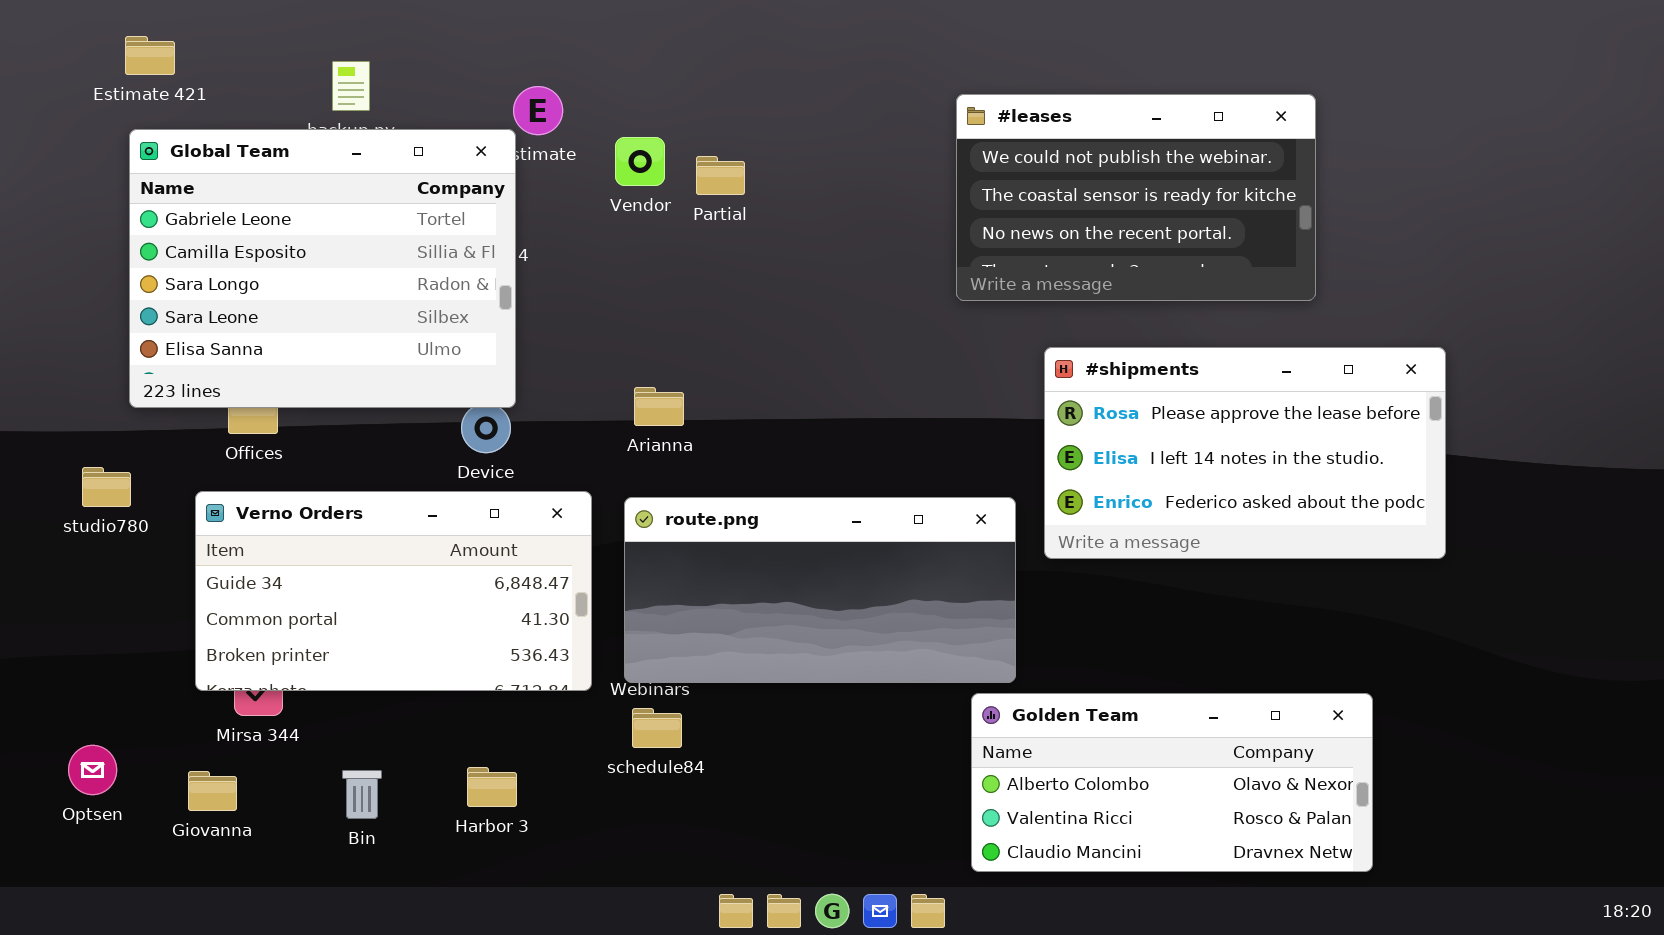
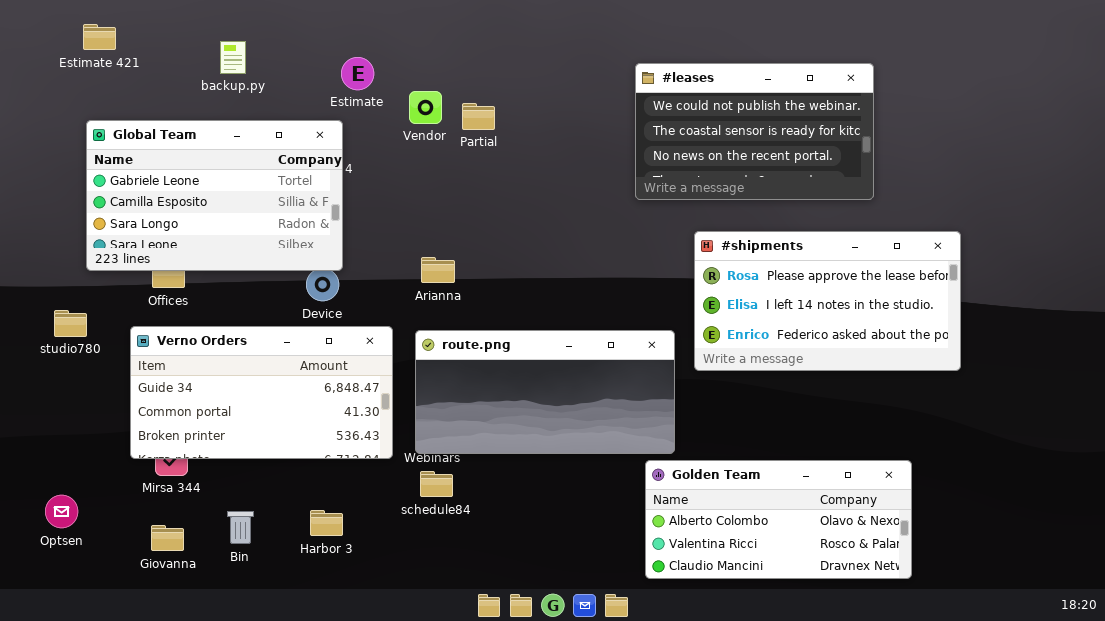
Global Team: [129,129,516,408] -> [86,120,343,271], resized
Giovanna: [188,771,237,811] -> [151,525,184,551], moved

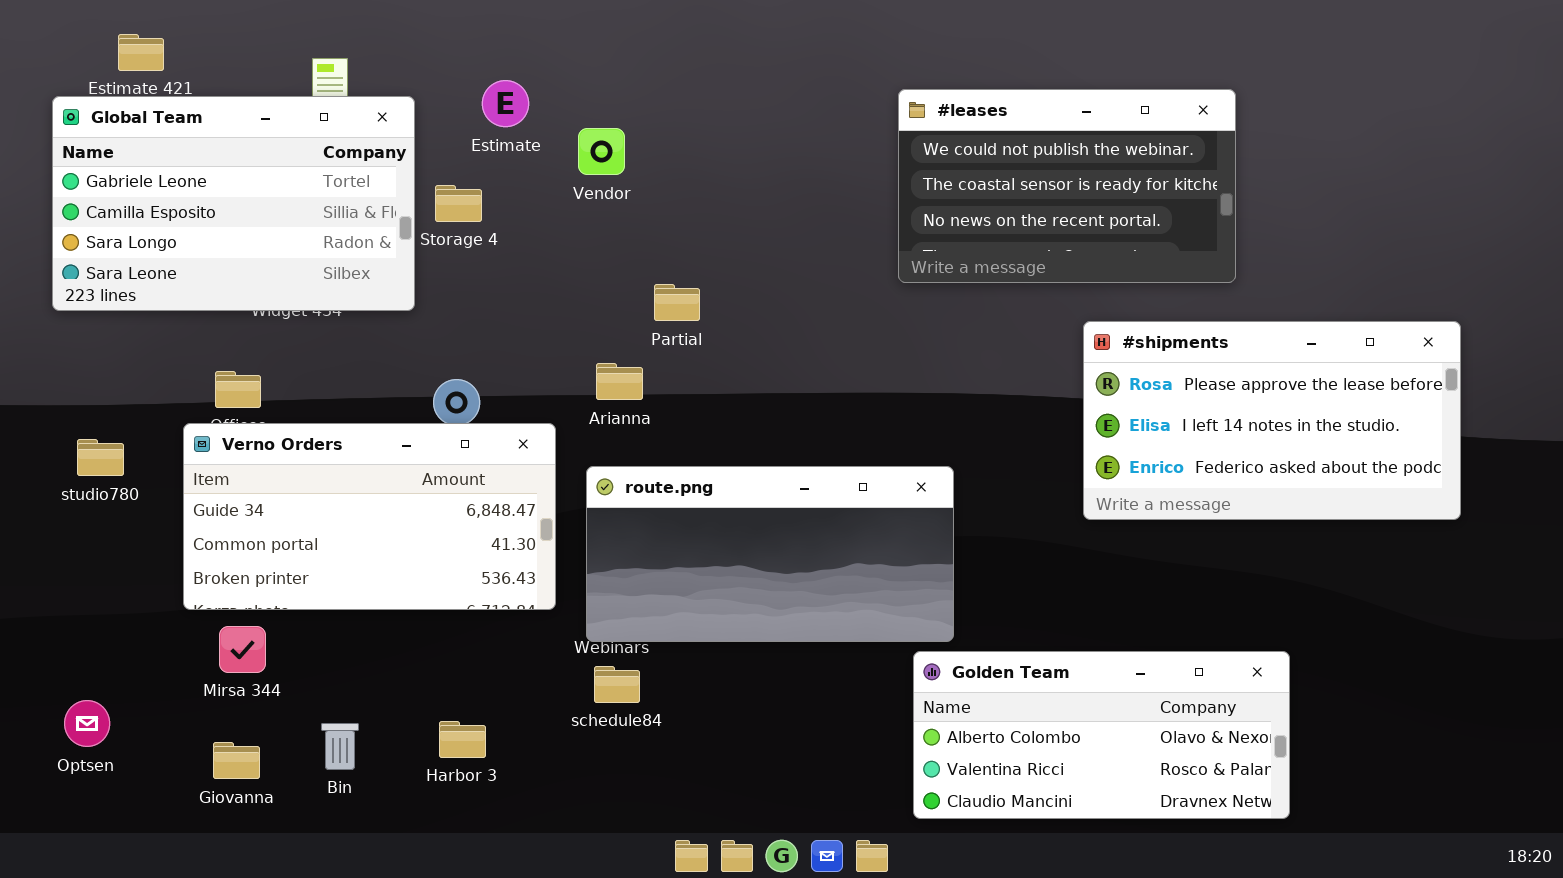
Partial: [462,103,495,130] -> [654,284,700,321], moved
Global Team: [86,120,343,271] -> [52,96,415,311], moved
#shipments: [694,231,961,371] -> [1083,321,1461,520], moved
Verno Orders: [130,326,393,459] -> [183,423,556,610], moved

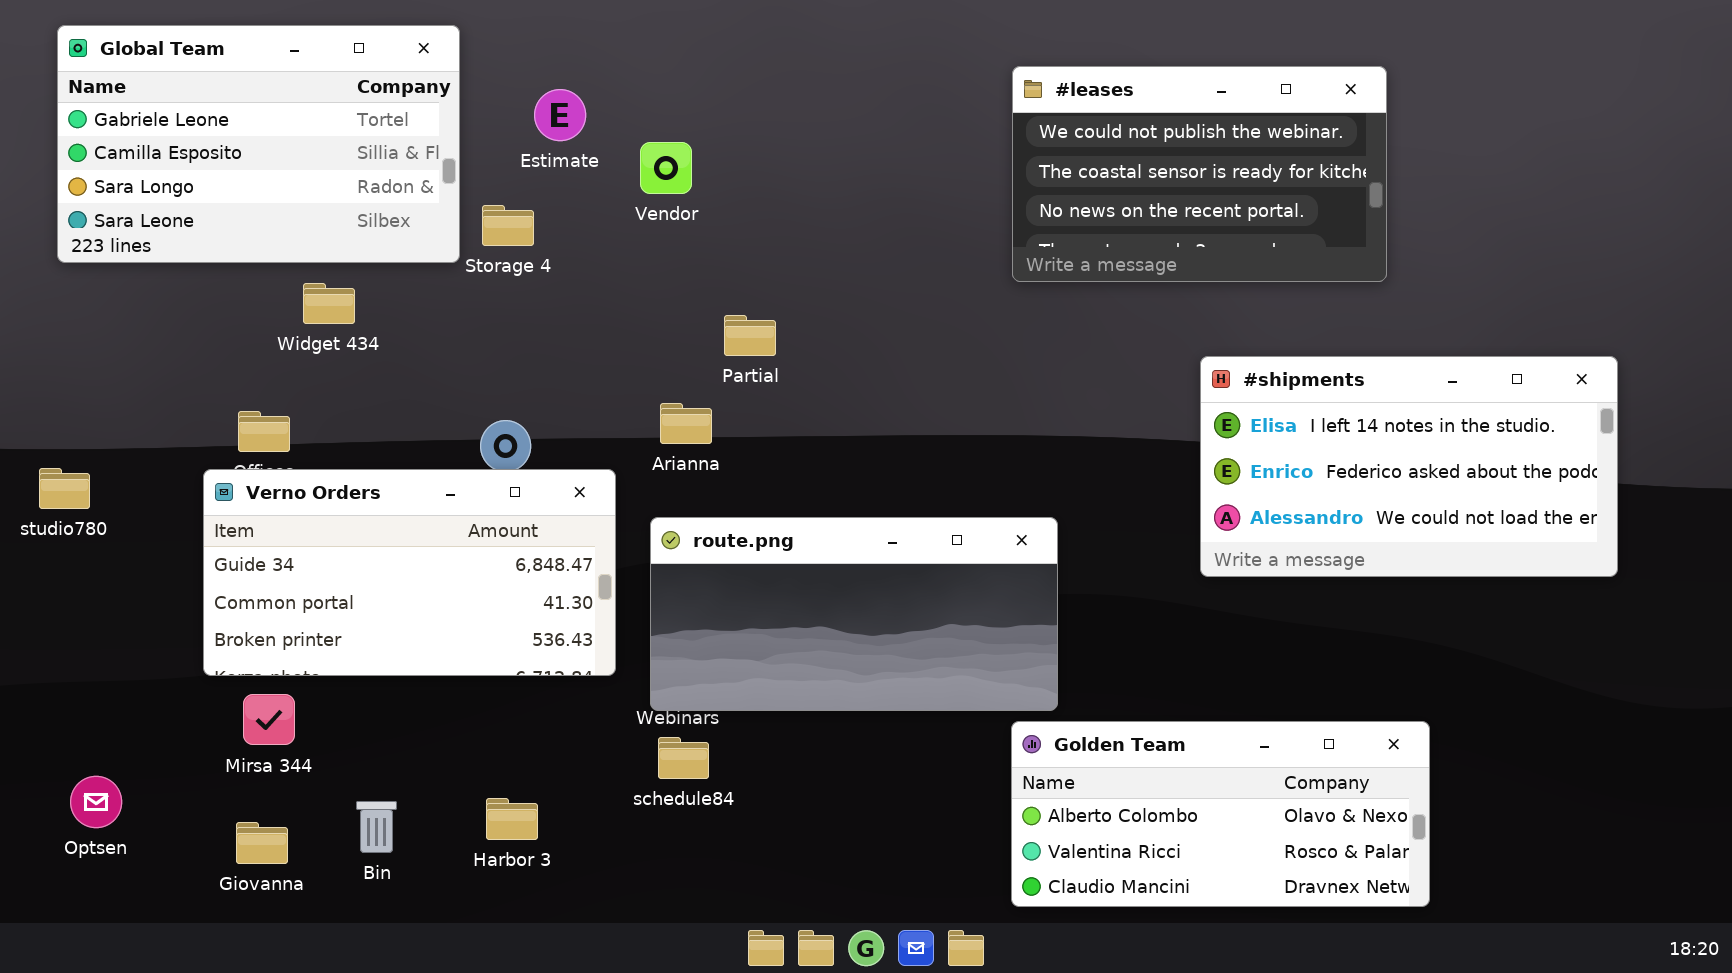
#leases: [898,89,1236,283] -> [1012,66,1387,282], moved
Global Team: [52,96,415,311] -> [57,25,460,263], moved
#shipments: [1083,321,1461,520] -> [1200,356,1618,577], scrolled down 1 row
studio780: [77,439,124,476] -> [39,468,90,509], moved

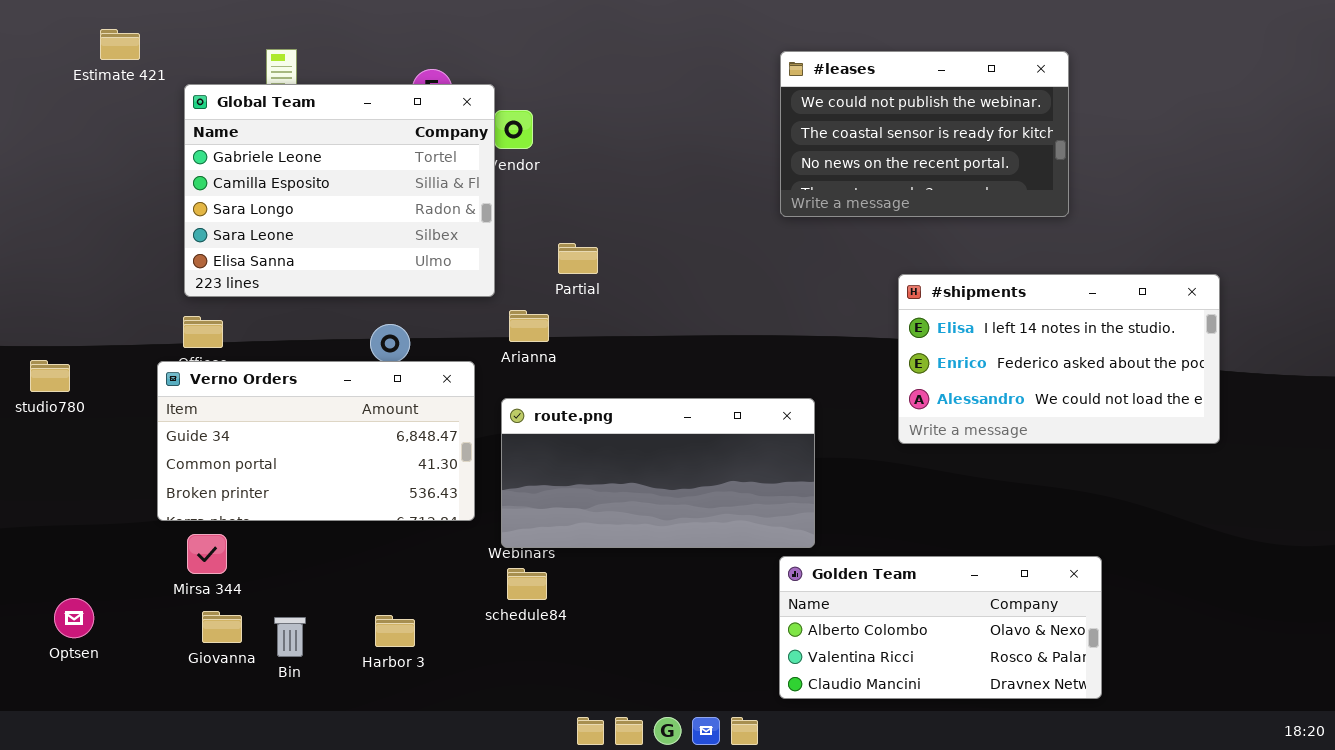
Global Team: [57,25,460,263] -> [184,84,495,297], moved, resized
#shipments: [1200,356,1618,577] -> [898,274,1220,444], moved
Giovanna: [236,822,288,864] -> [202,611,242,643], moved

